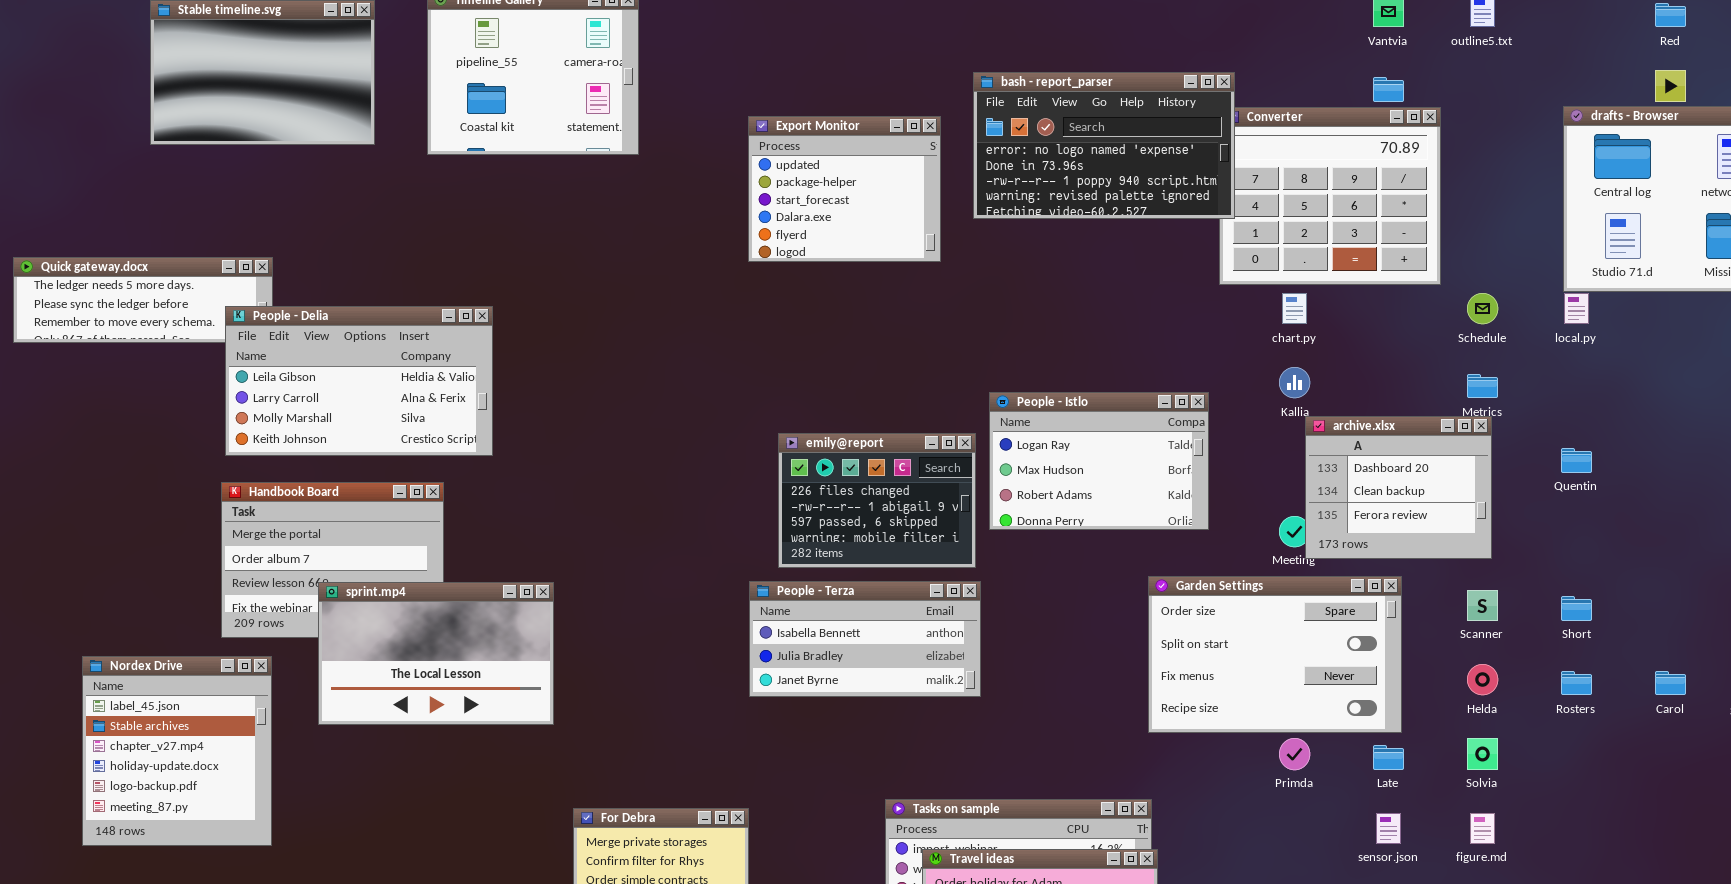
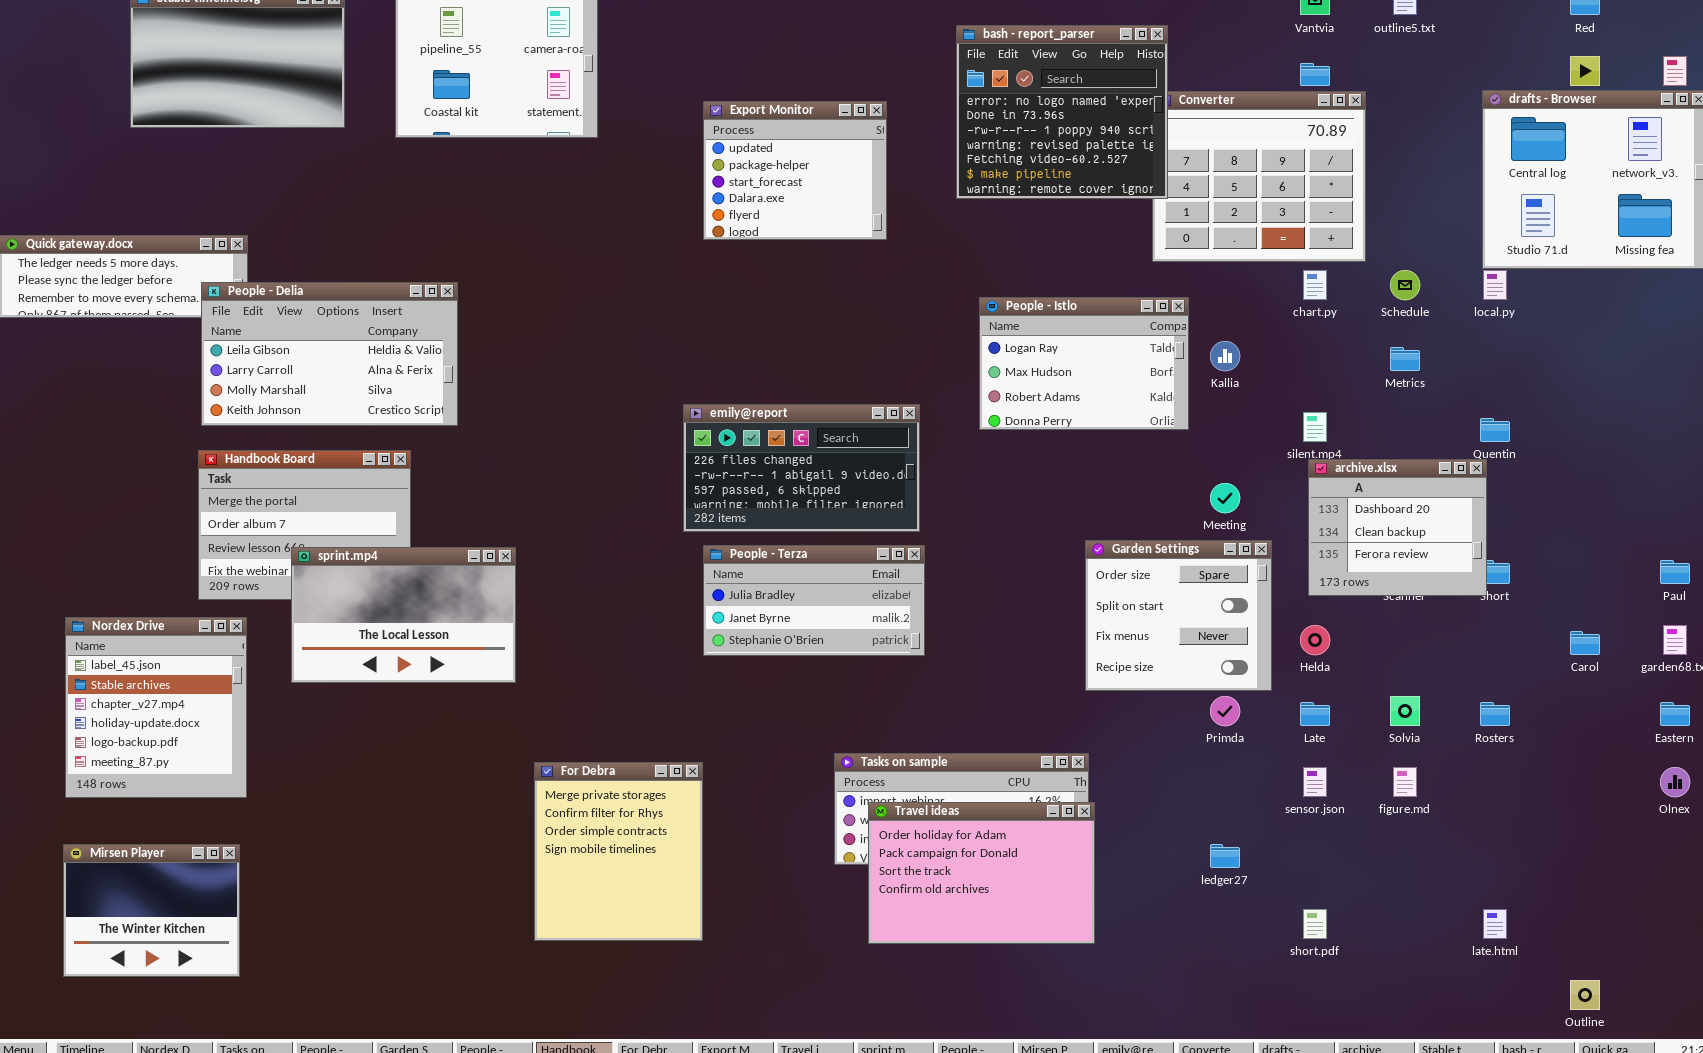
bash - report_parser: [973,72,1235,219] -> [956,25,1168,199], resized
chart.py: [1282,293,1307,324] -> [1303,270,1327,300], moved
People - Istlo: [989,392,1209,530] -> [979,297,1189,430], moved
archive.xlsx: [1305,416,1492,559] -> [1308,459,1487,596], moved
emily@report: [778,433,976,568] -> [683,404,920,532], resized
Garden Settings: [1148,576,1402,733] -> [1085,540,1272,691], resized
People - Terza: [749,581,981,697] -> [703,545,925,656], scrolled down 1 row
Helda: [1467,664,1498,695] -> [1300,625,1330,655], moved
Rosters: [1561,671,1592,695] -> [1480,702,1510,726], moved

